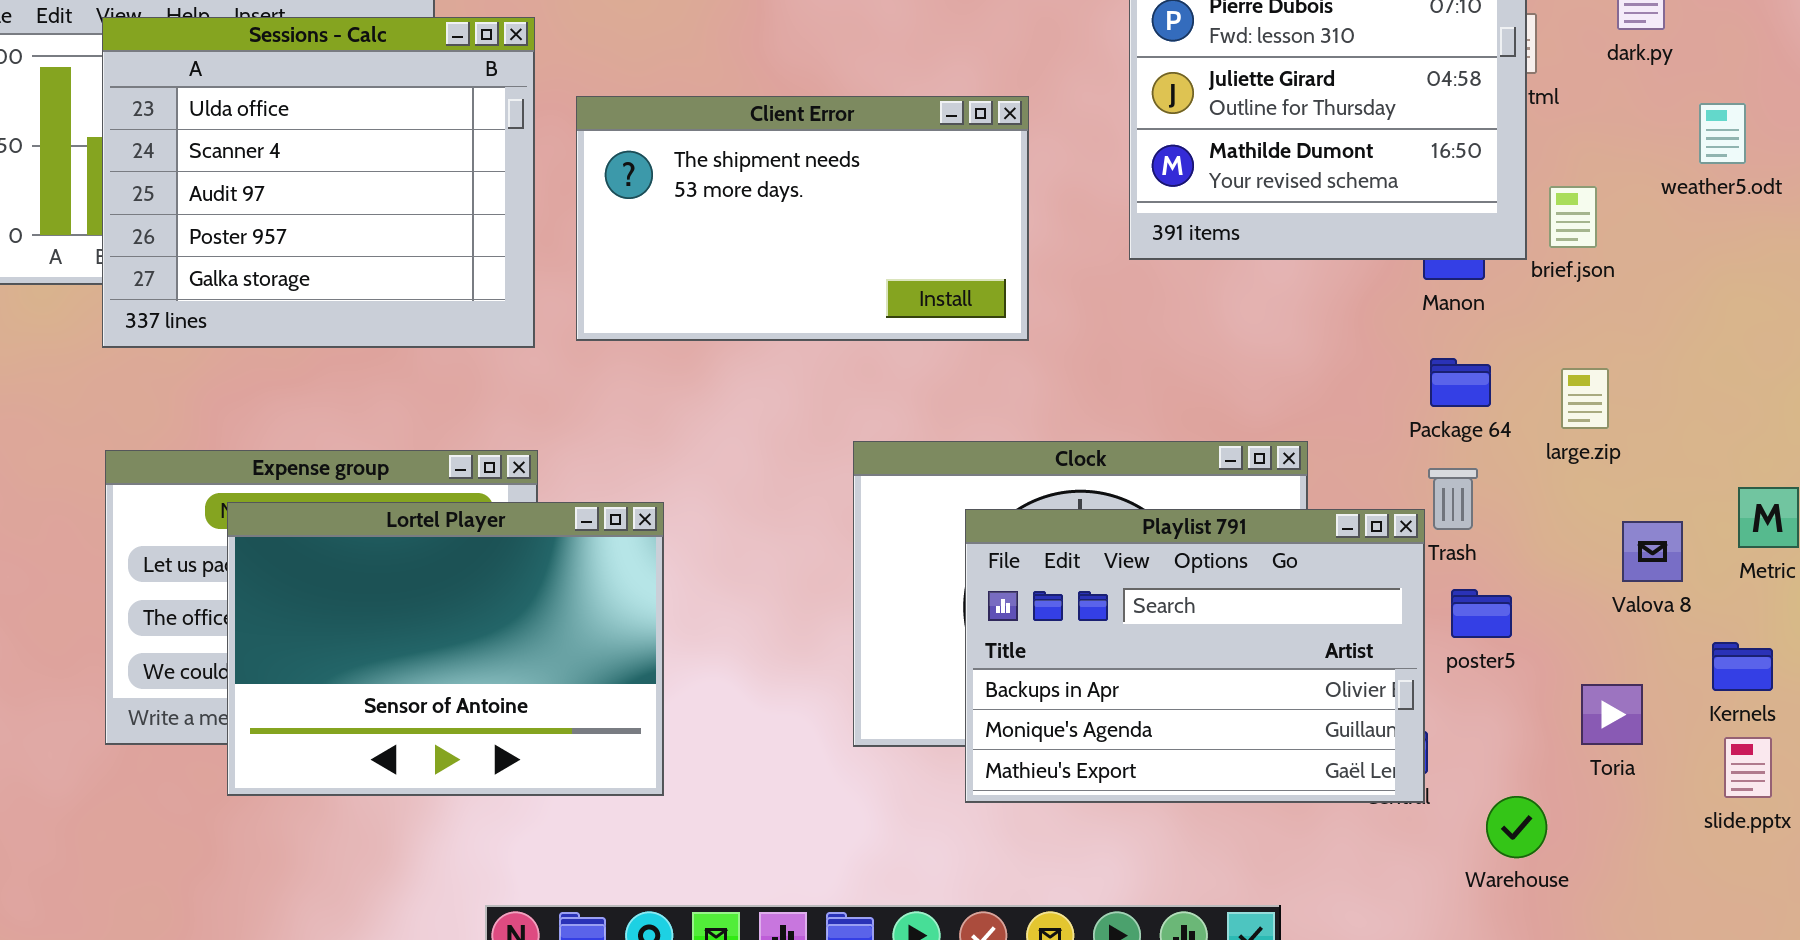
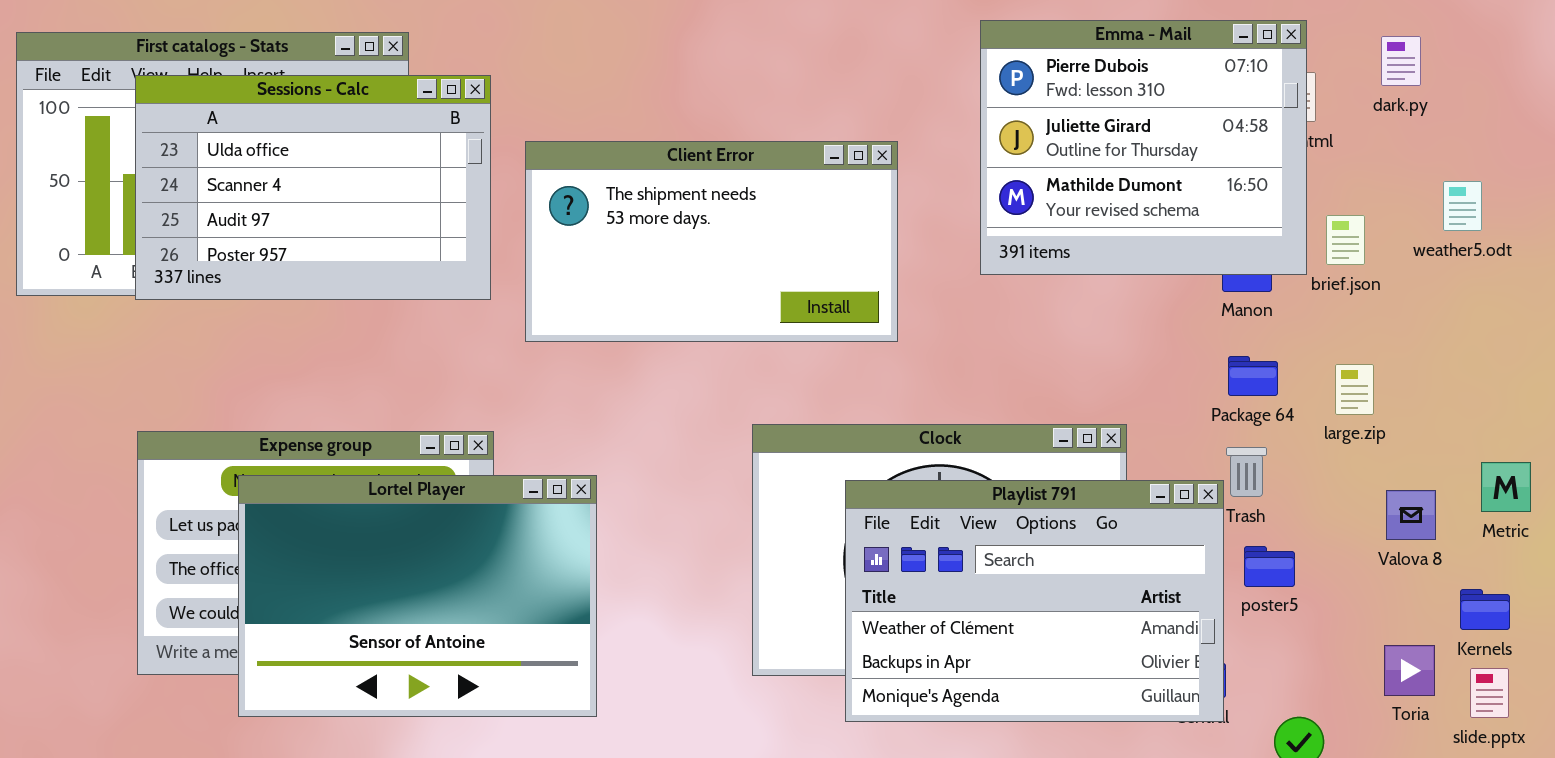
Sessions - Calc: [102,17,535,348] -> [135,75,491,300], resized
weather5.odt: [1699,103,1746,164] -> [1443,181,1482,231], moved
Playlist 791: [965,509,1425,803] -> [845,480,1224,722], scrolled up 1 row
Toria: [1581,684,1643,745] -> [1384,645,1435,696], moved

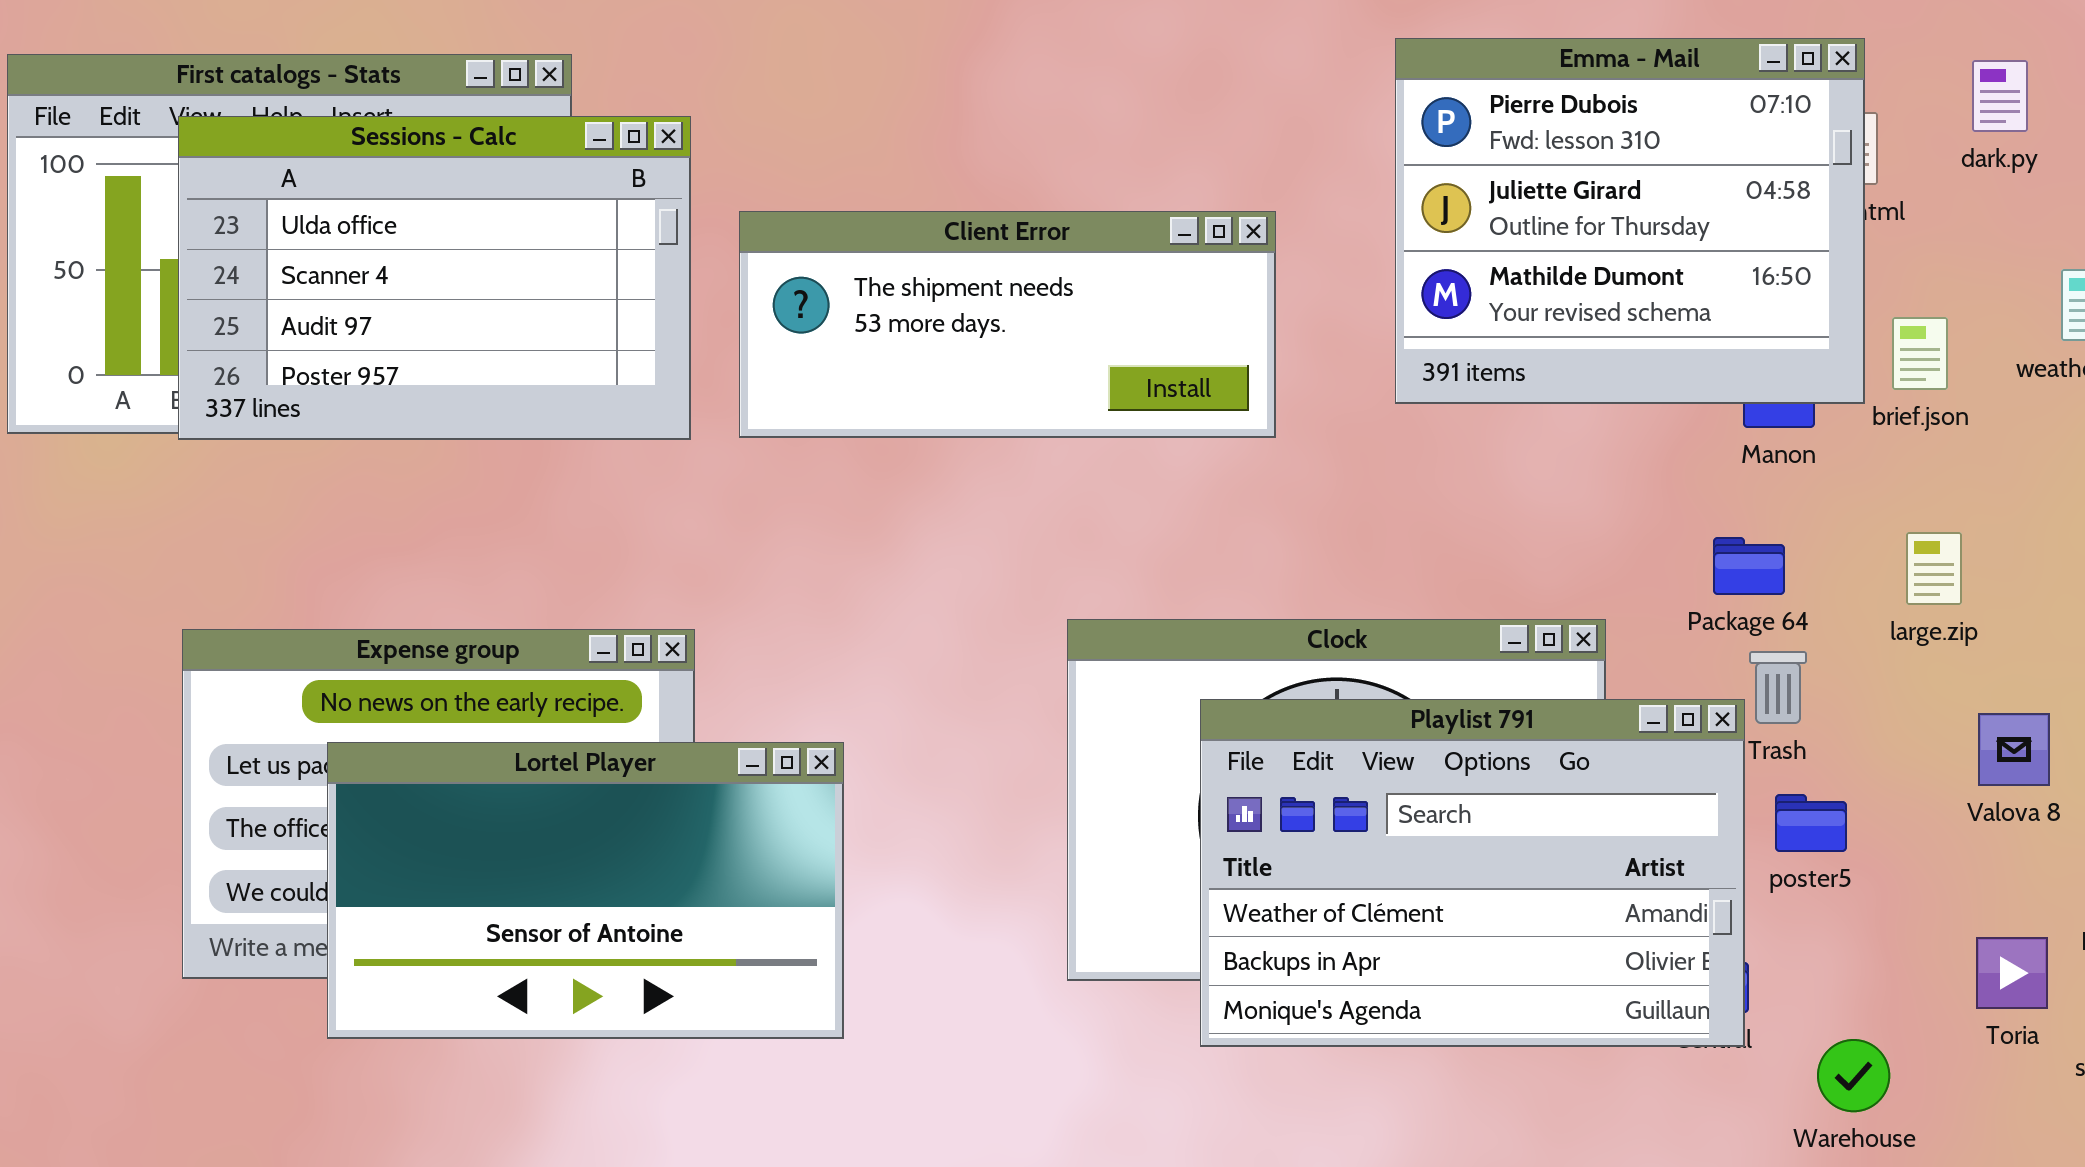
Client Error: [525,141,898,342] -> [739,211,1276,438], resized
Package 64: [1228,356,1278,396] -> [1713,537,1785,595], moved
Lortel Player: [238,475,597,717] -> [327,742,844,1039], resized

